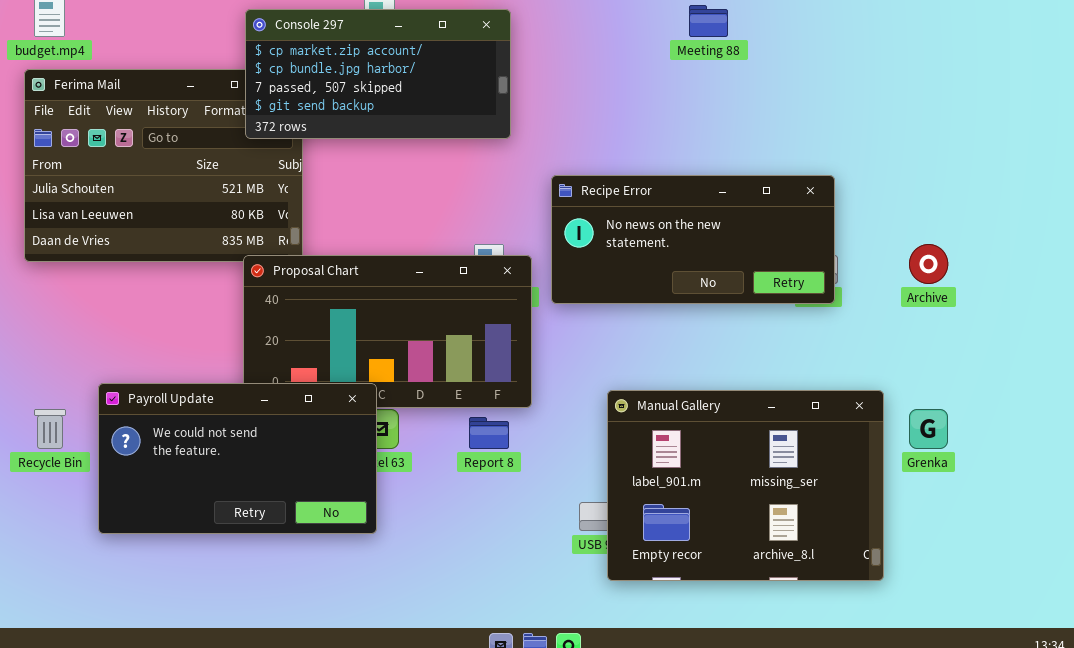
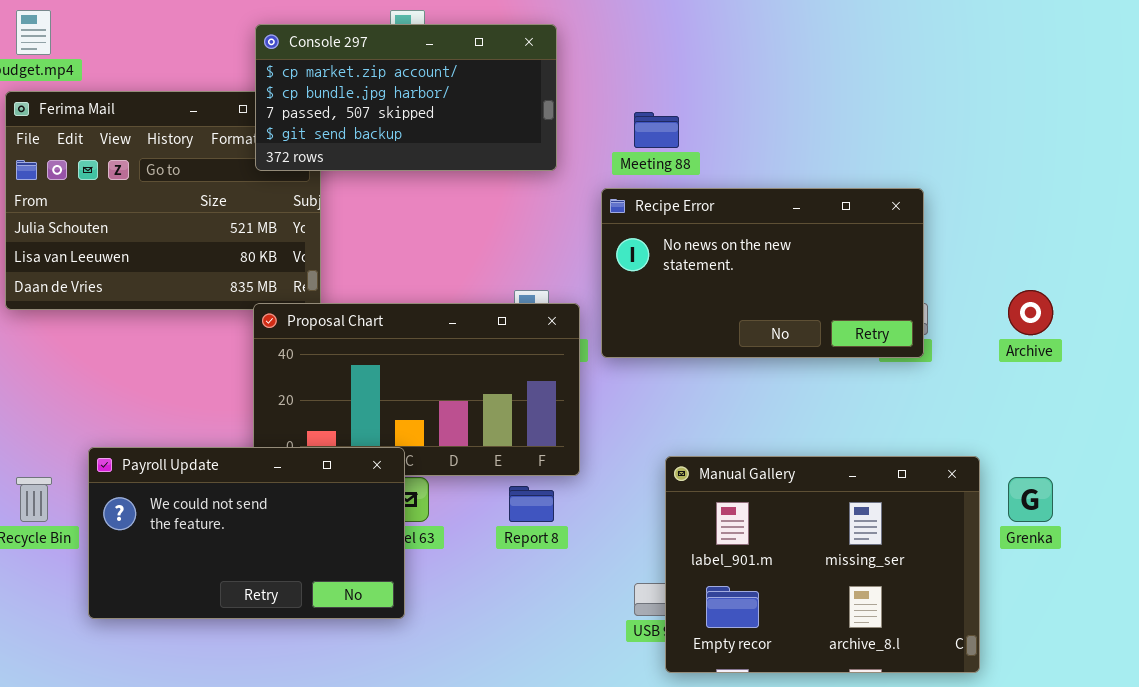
Meeting 88: [689,5,728,37] -> [634,112,679,148], moved
Recipe Error: [551,175,835,304] -> [601,188,924,358], resized

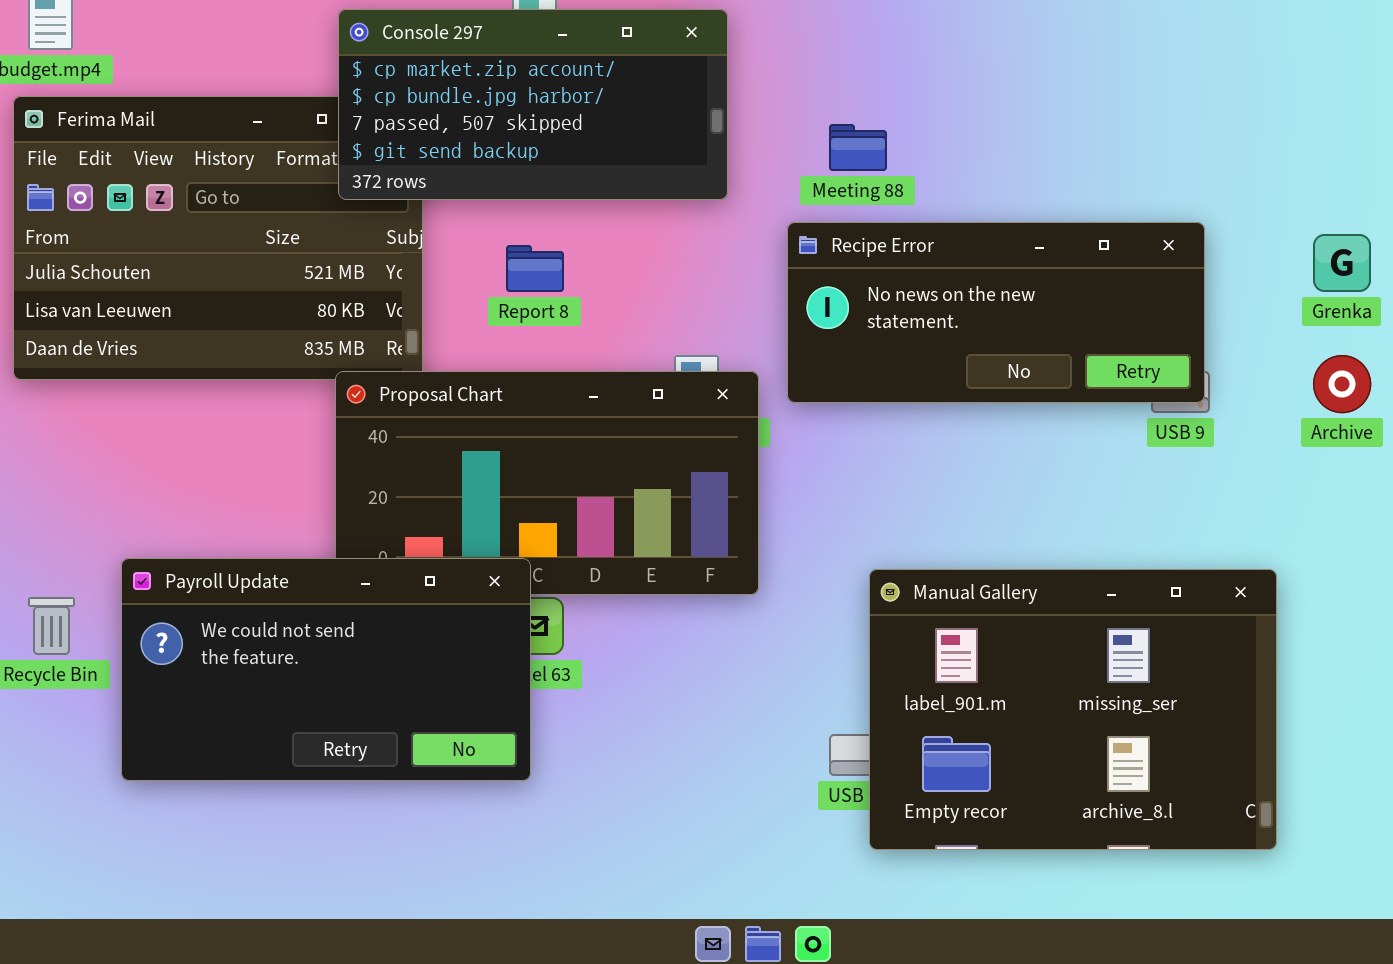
Recipe Error: [601,188,924,358] -> [787,222,1205,403], resized
Grenka: [1008,477,1053,522] -> [1313,234,1371,292], moved
Report 8: [509,486,554,522] -> [506,245,564,292], moved

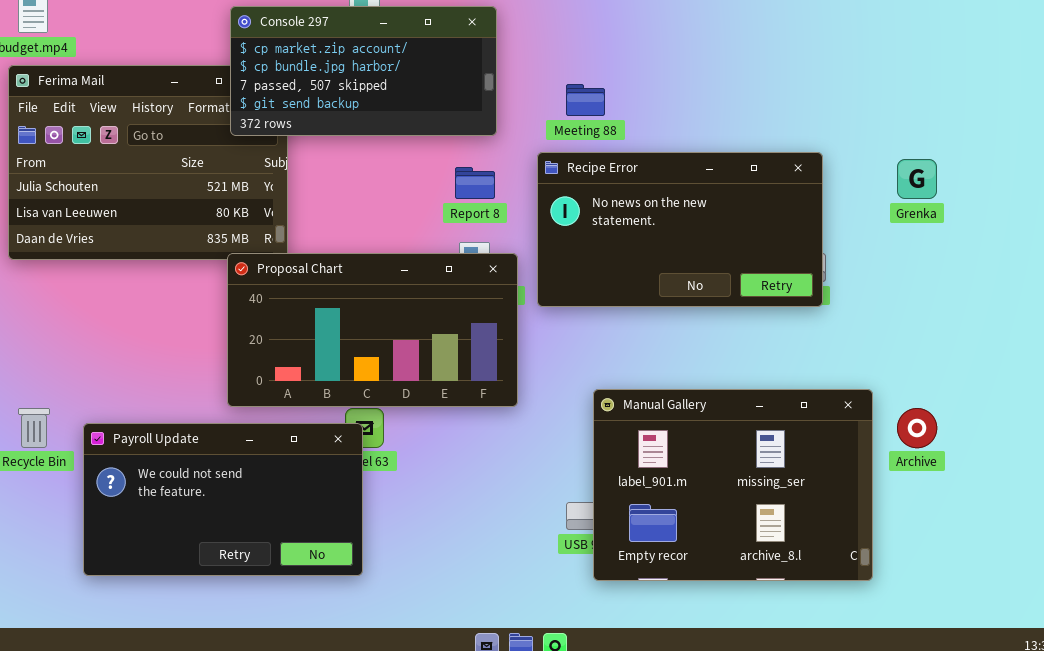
Recipe Error: [787,222,1205,403] -> [537,152,823,307], resized
Report 8: [506,245,564,292] -> [455,167,495,199], moved
Archive: [1313,355,1371,413] -> [897,408,937,448], moved
Payroll Update: [121,558,531,781] -> [83,423,363,576], moved

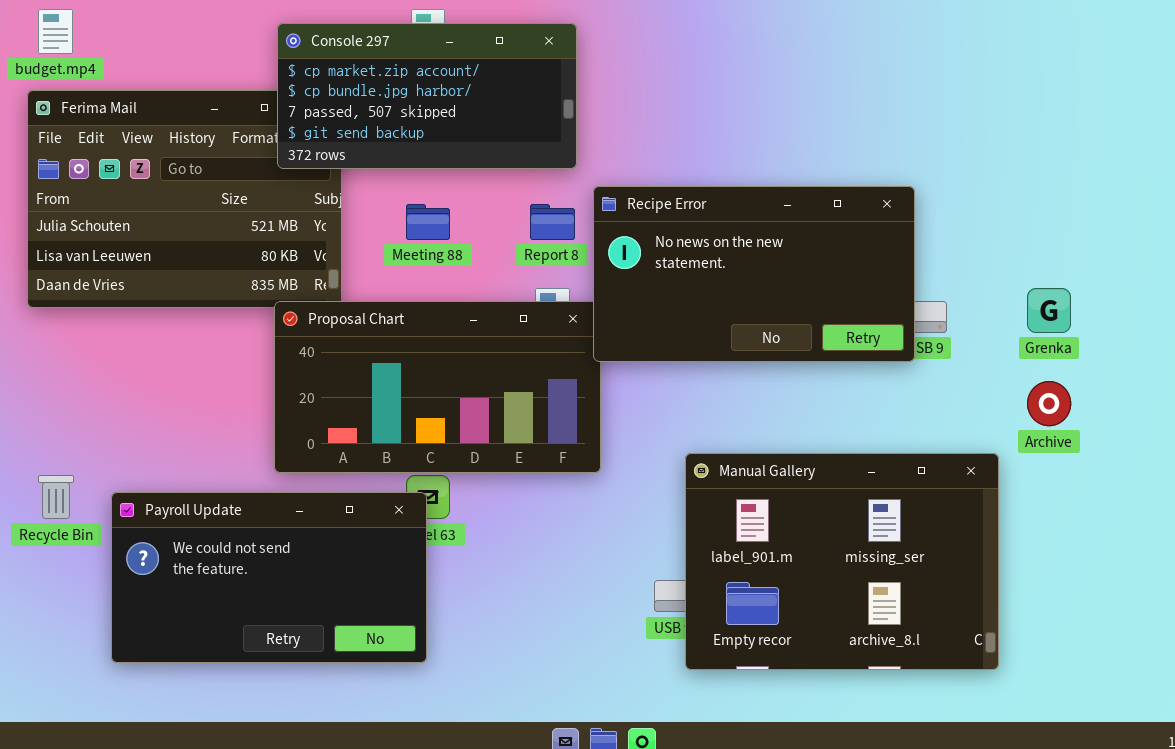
Meeting 88: [566,84,605,116] -> [406,204,450,240], moved
Recipe Error: [537,152,823,307] -> [593,186,915,362], moved
Grenka: [897,159,937,199] -> [1027,288,1071,333], moved
Archive: [897,408,937,448] -> [1027,381,1071,426], moved

